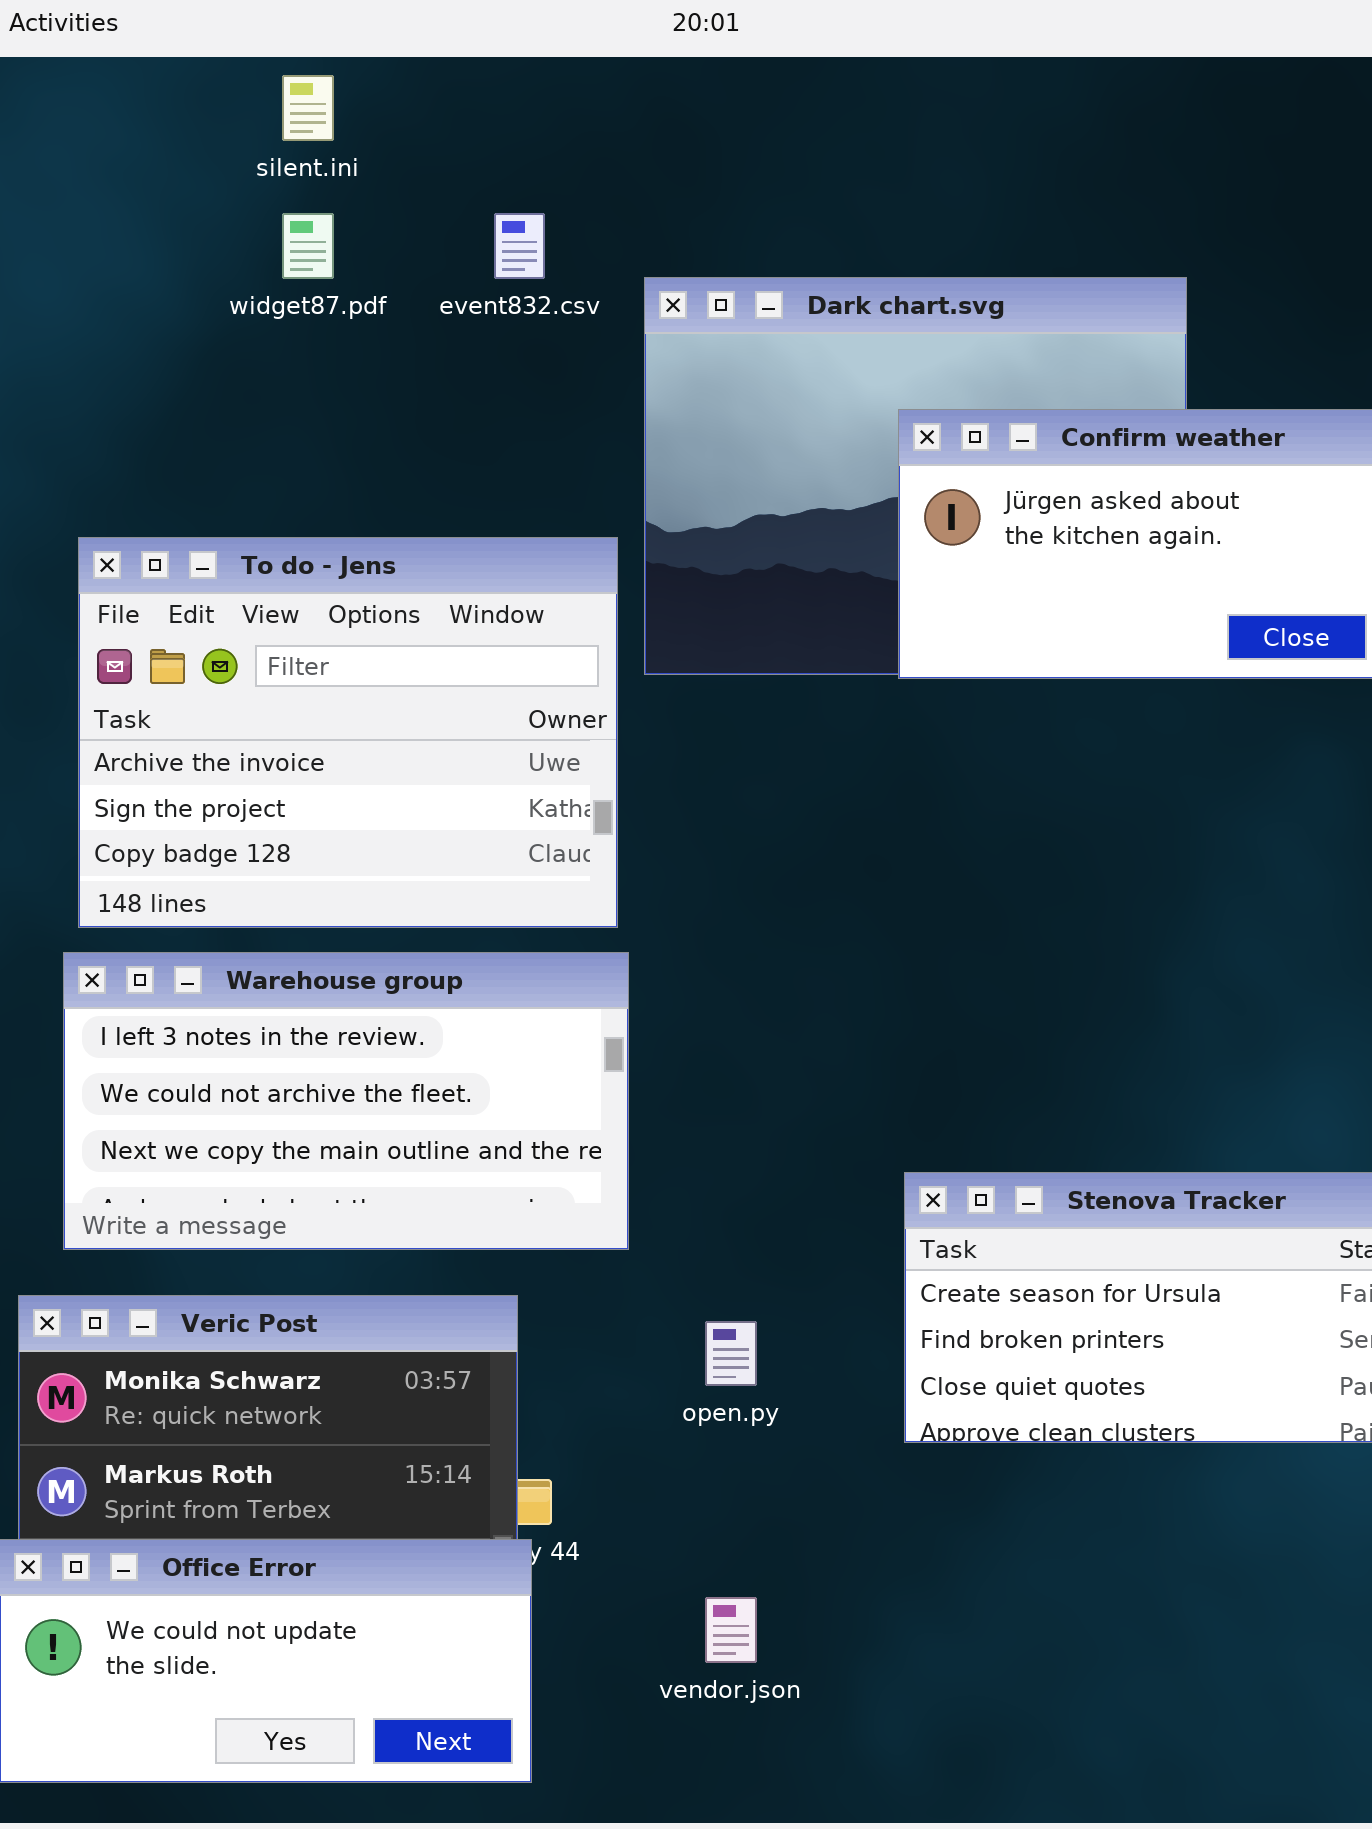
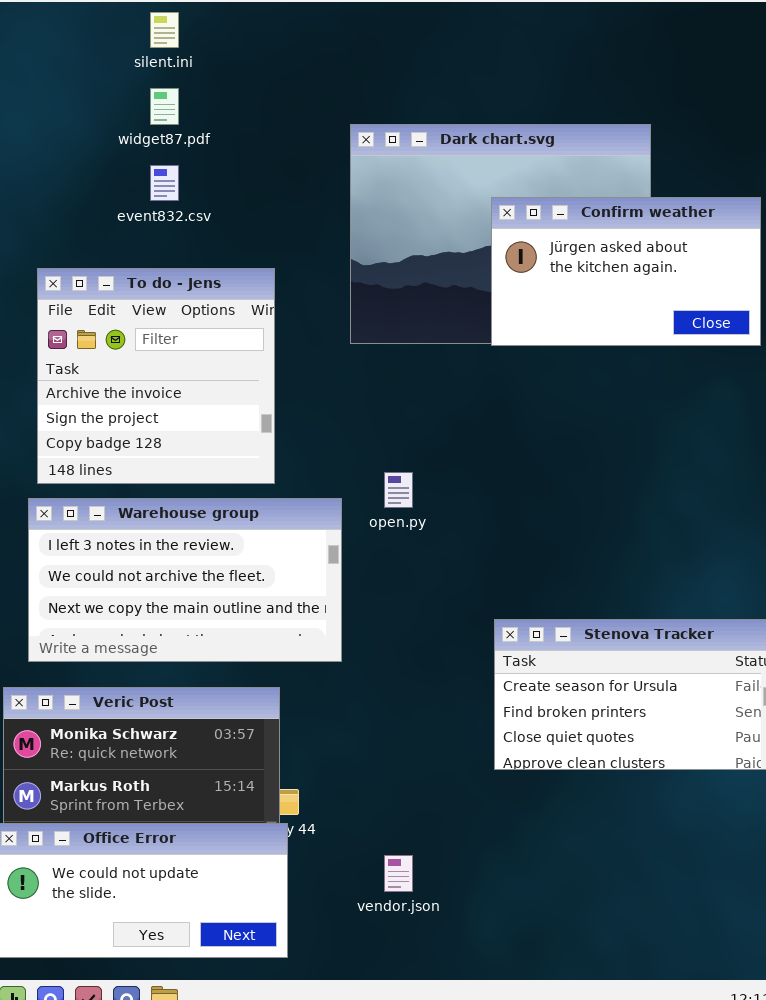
event832.csv: [494,213,545,279] -> [150,165,179,201], moved
To do - Jens: [78,537,618,928] -> [37,268,275,484], resized
open.py: [705,1321,757,1386] -> [384,472,413,508], moved

